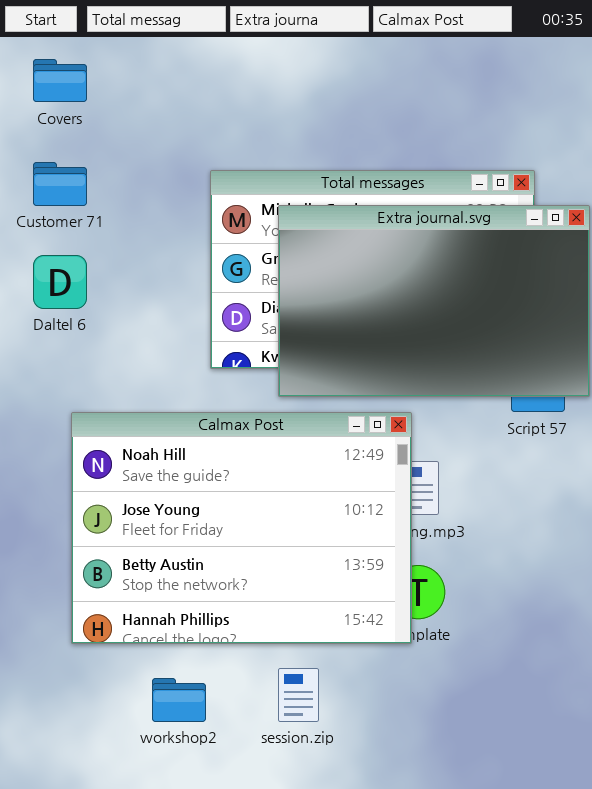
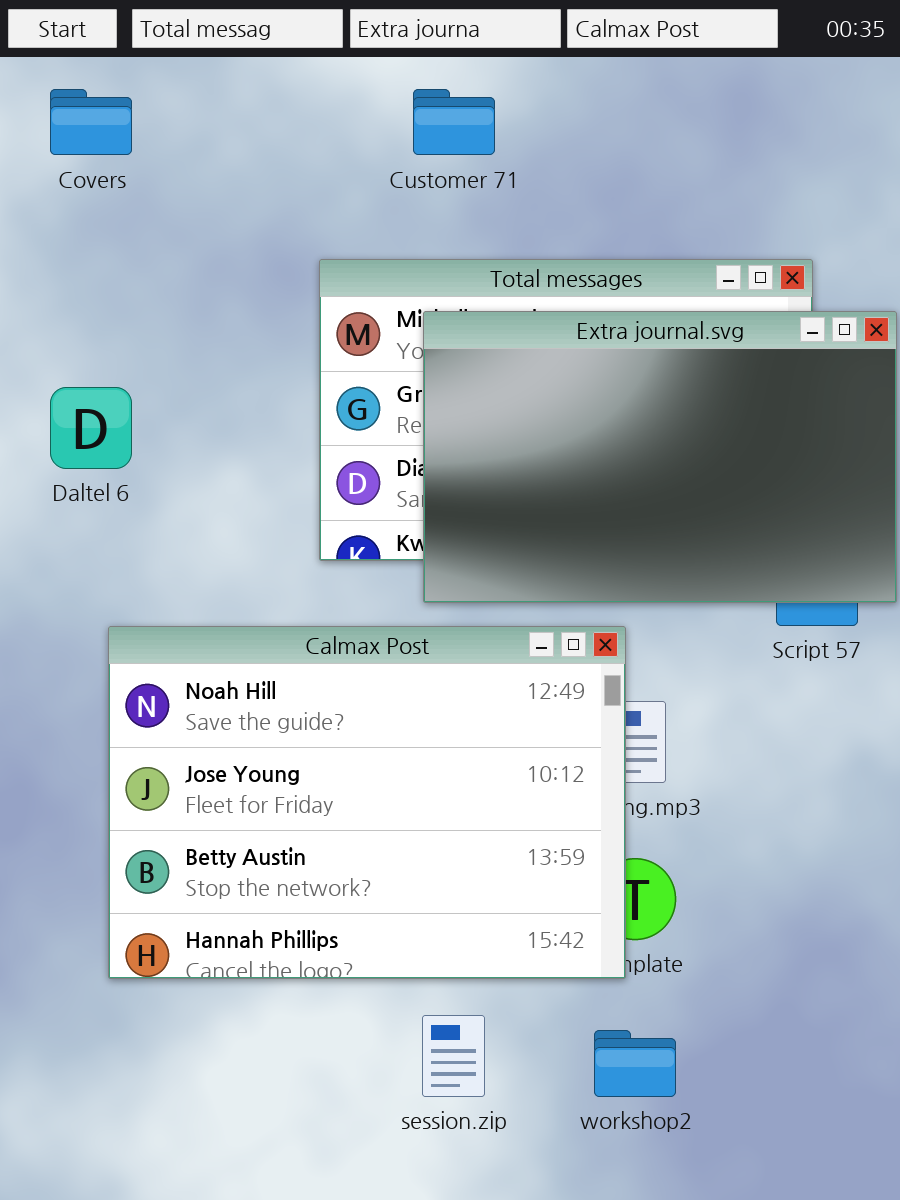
Customer 71: [33,162,87,206] -> [413,89,495,155], moved
workshop2: [152,678,206,722] -> [594,1030,676,1097], moved

